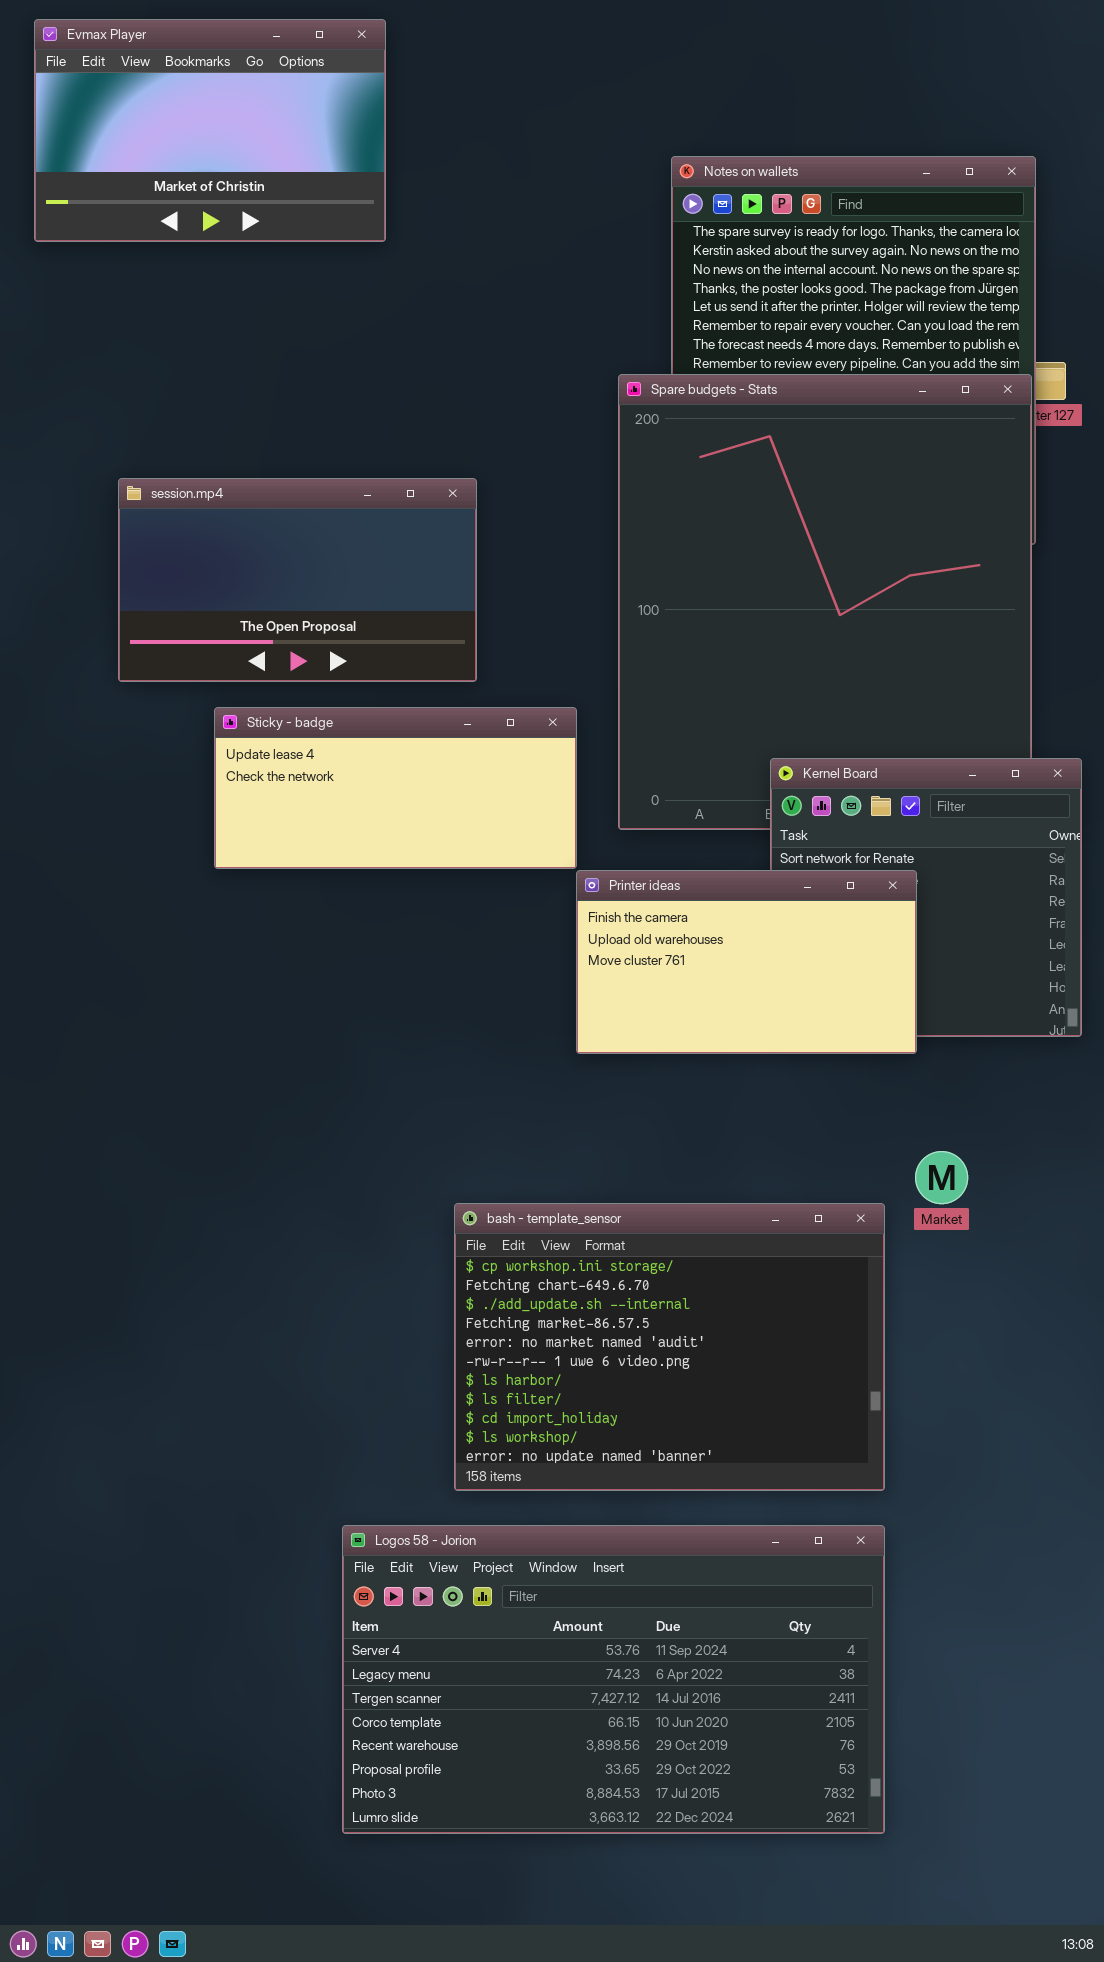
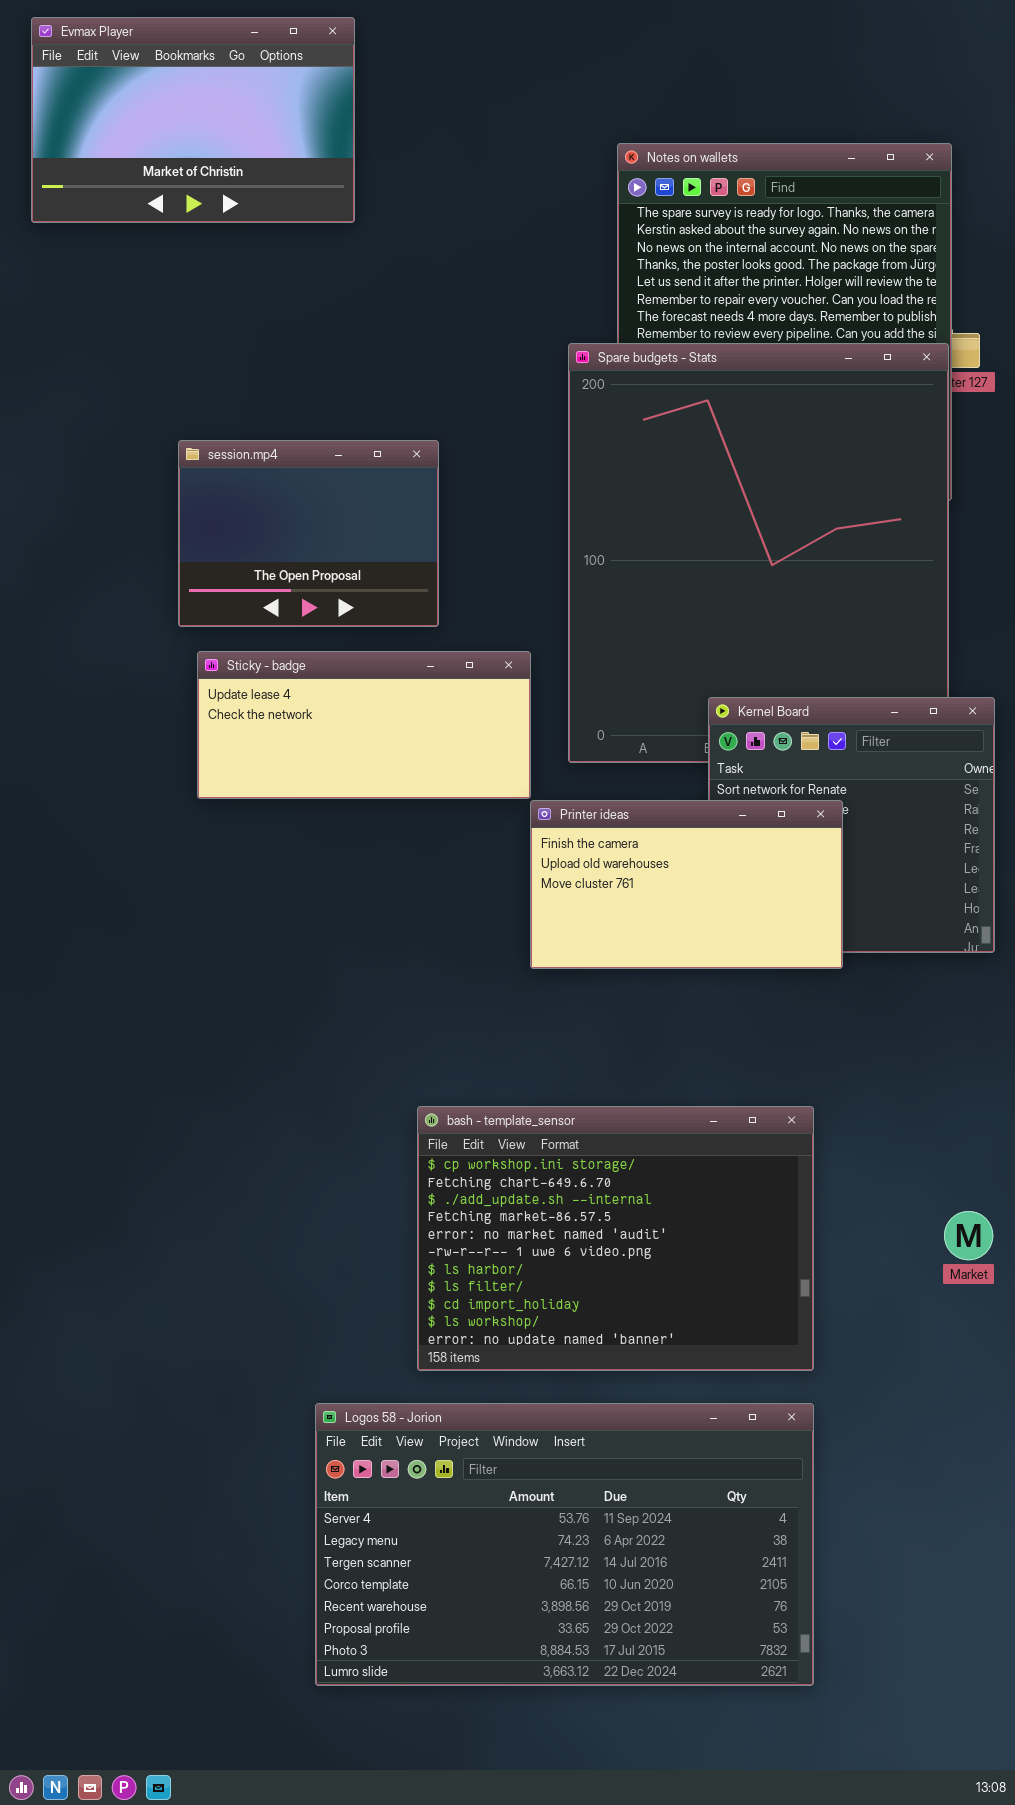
session.mp4: [118,478,477,682] -> [178,440,439,627], resized
Market: [915,1151,968,1204] -> [944,1211,993,1260], moved

